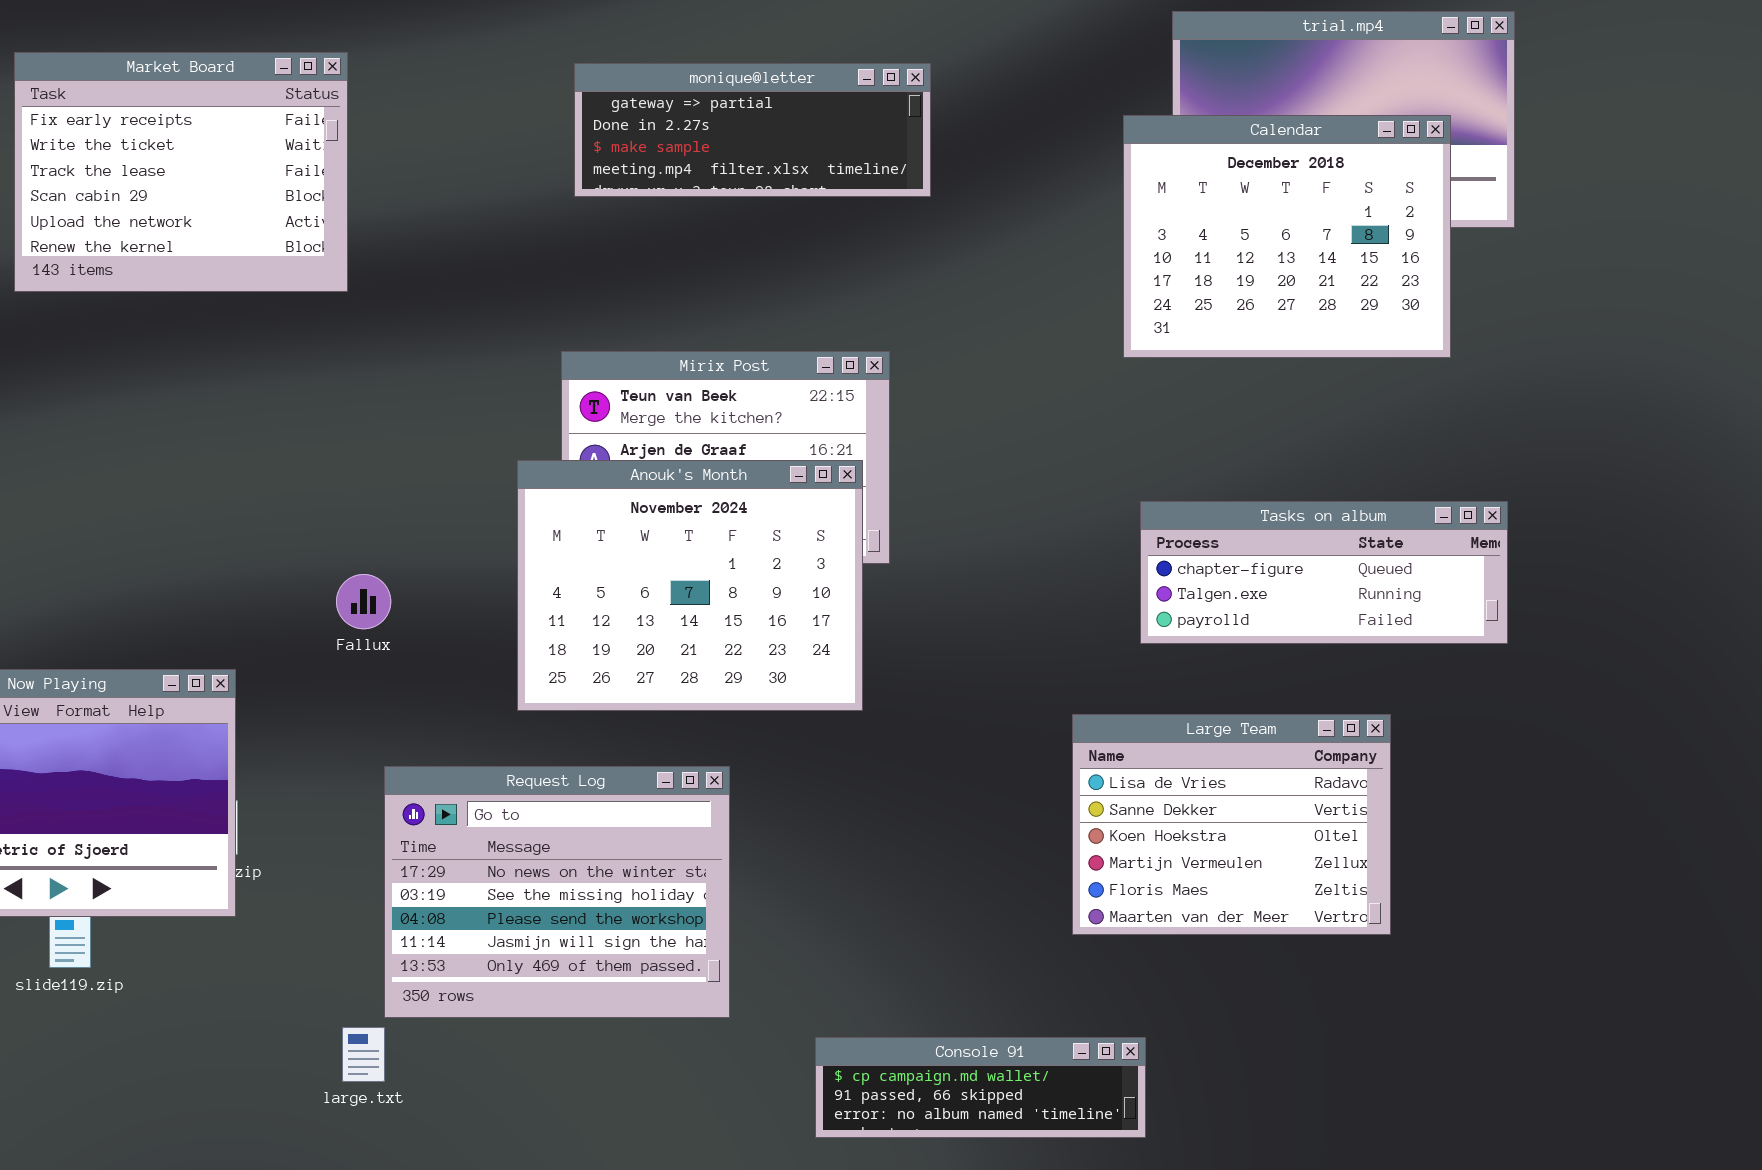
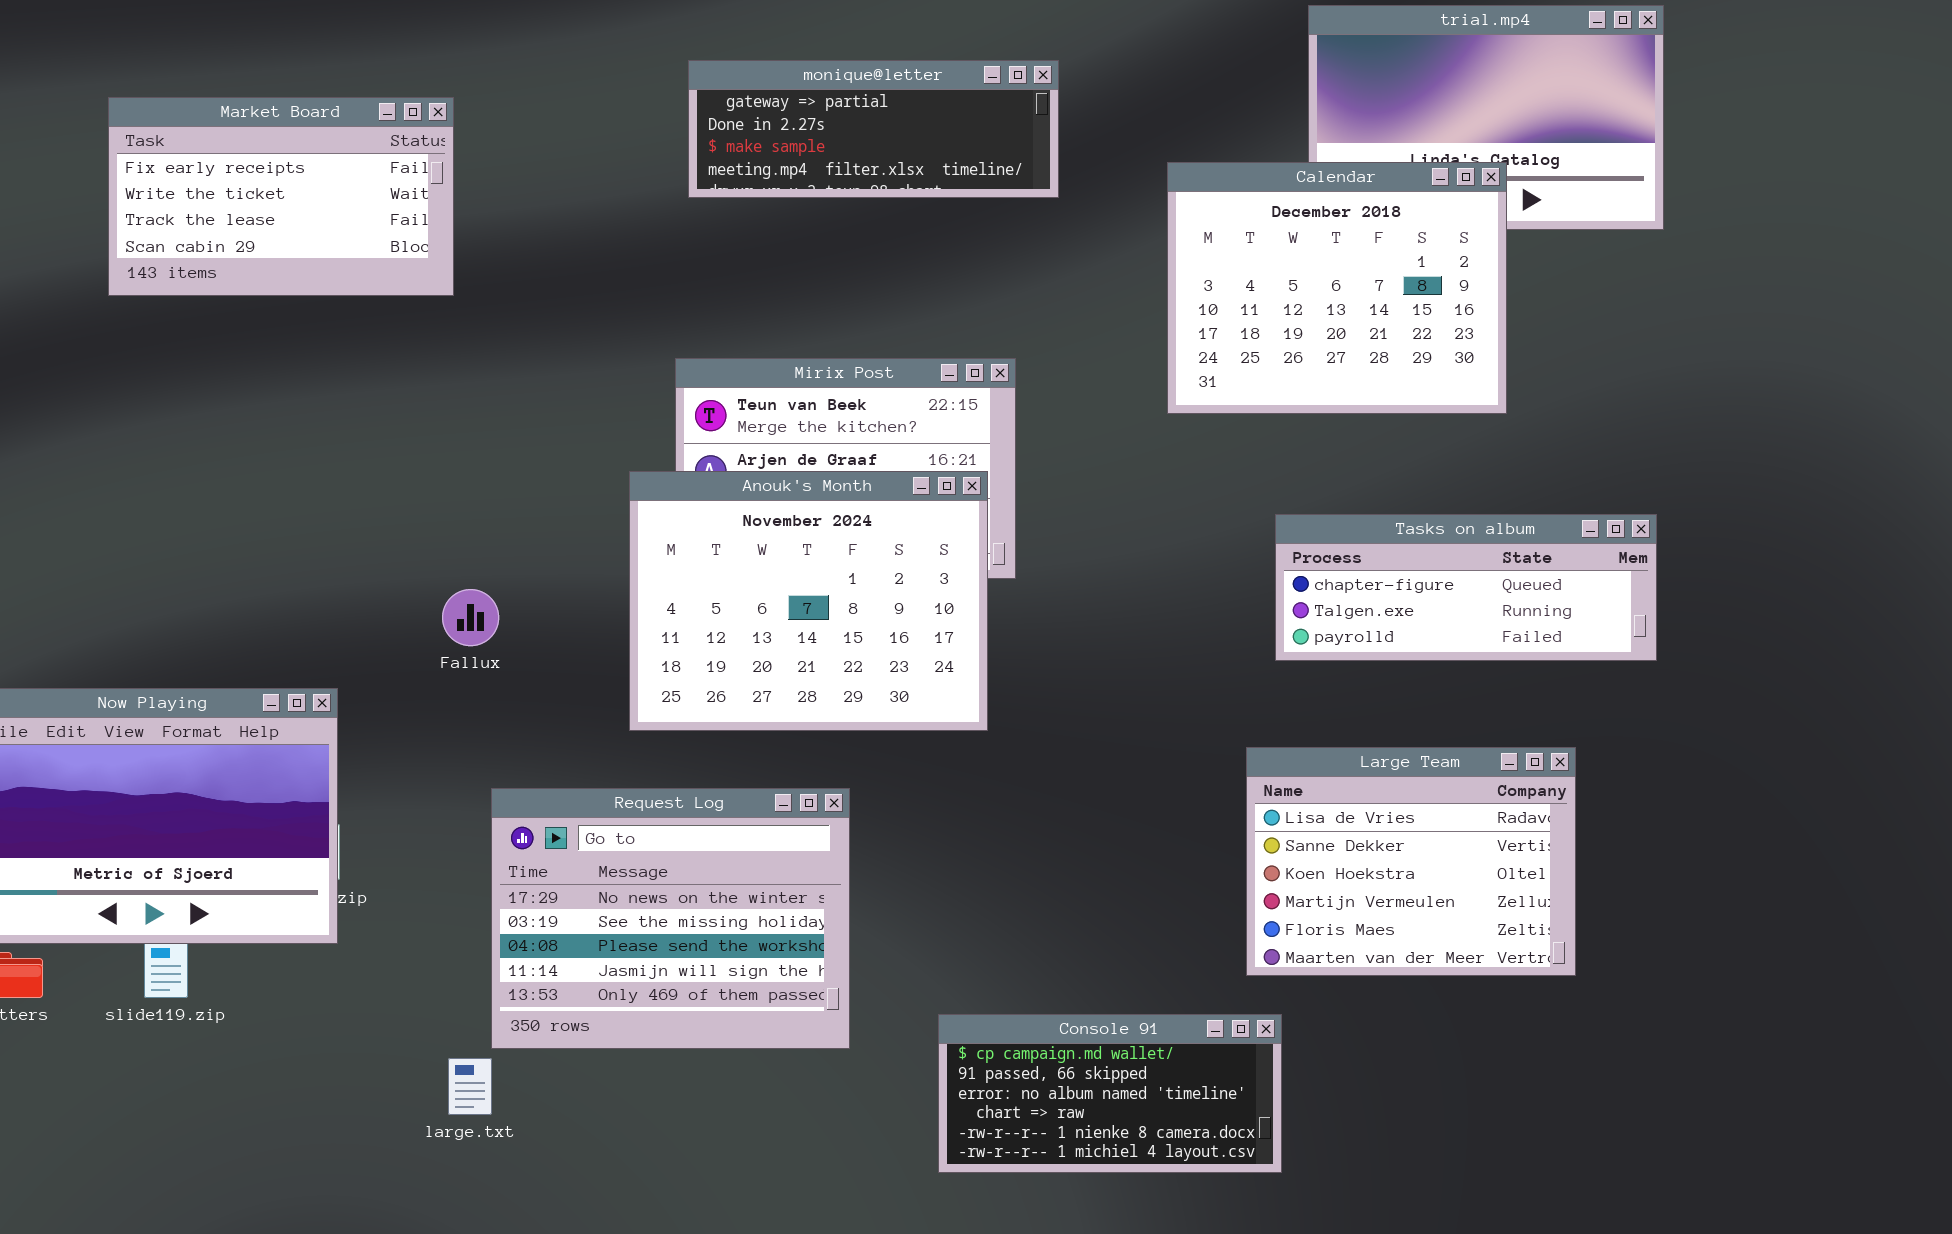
Market Board: [14,52,348,292] -> [108,97,454,296], resized
Calendar: [1123,115,1451,358] -> [1167,162,1507,414], moved
Large Team: [1072,714,1391,935] -> [1246,747,1576,976], moved
Console 91: [815,1037,1146,1138] -> [938,1014,1282,1173], resized

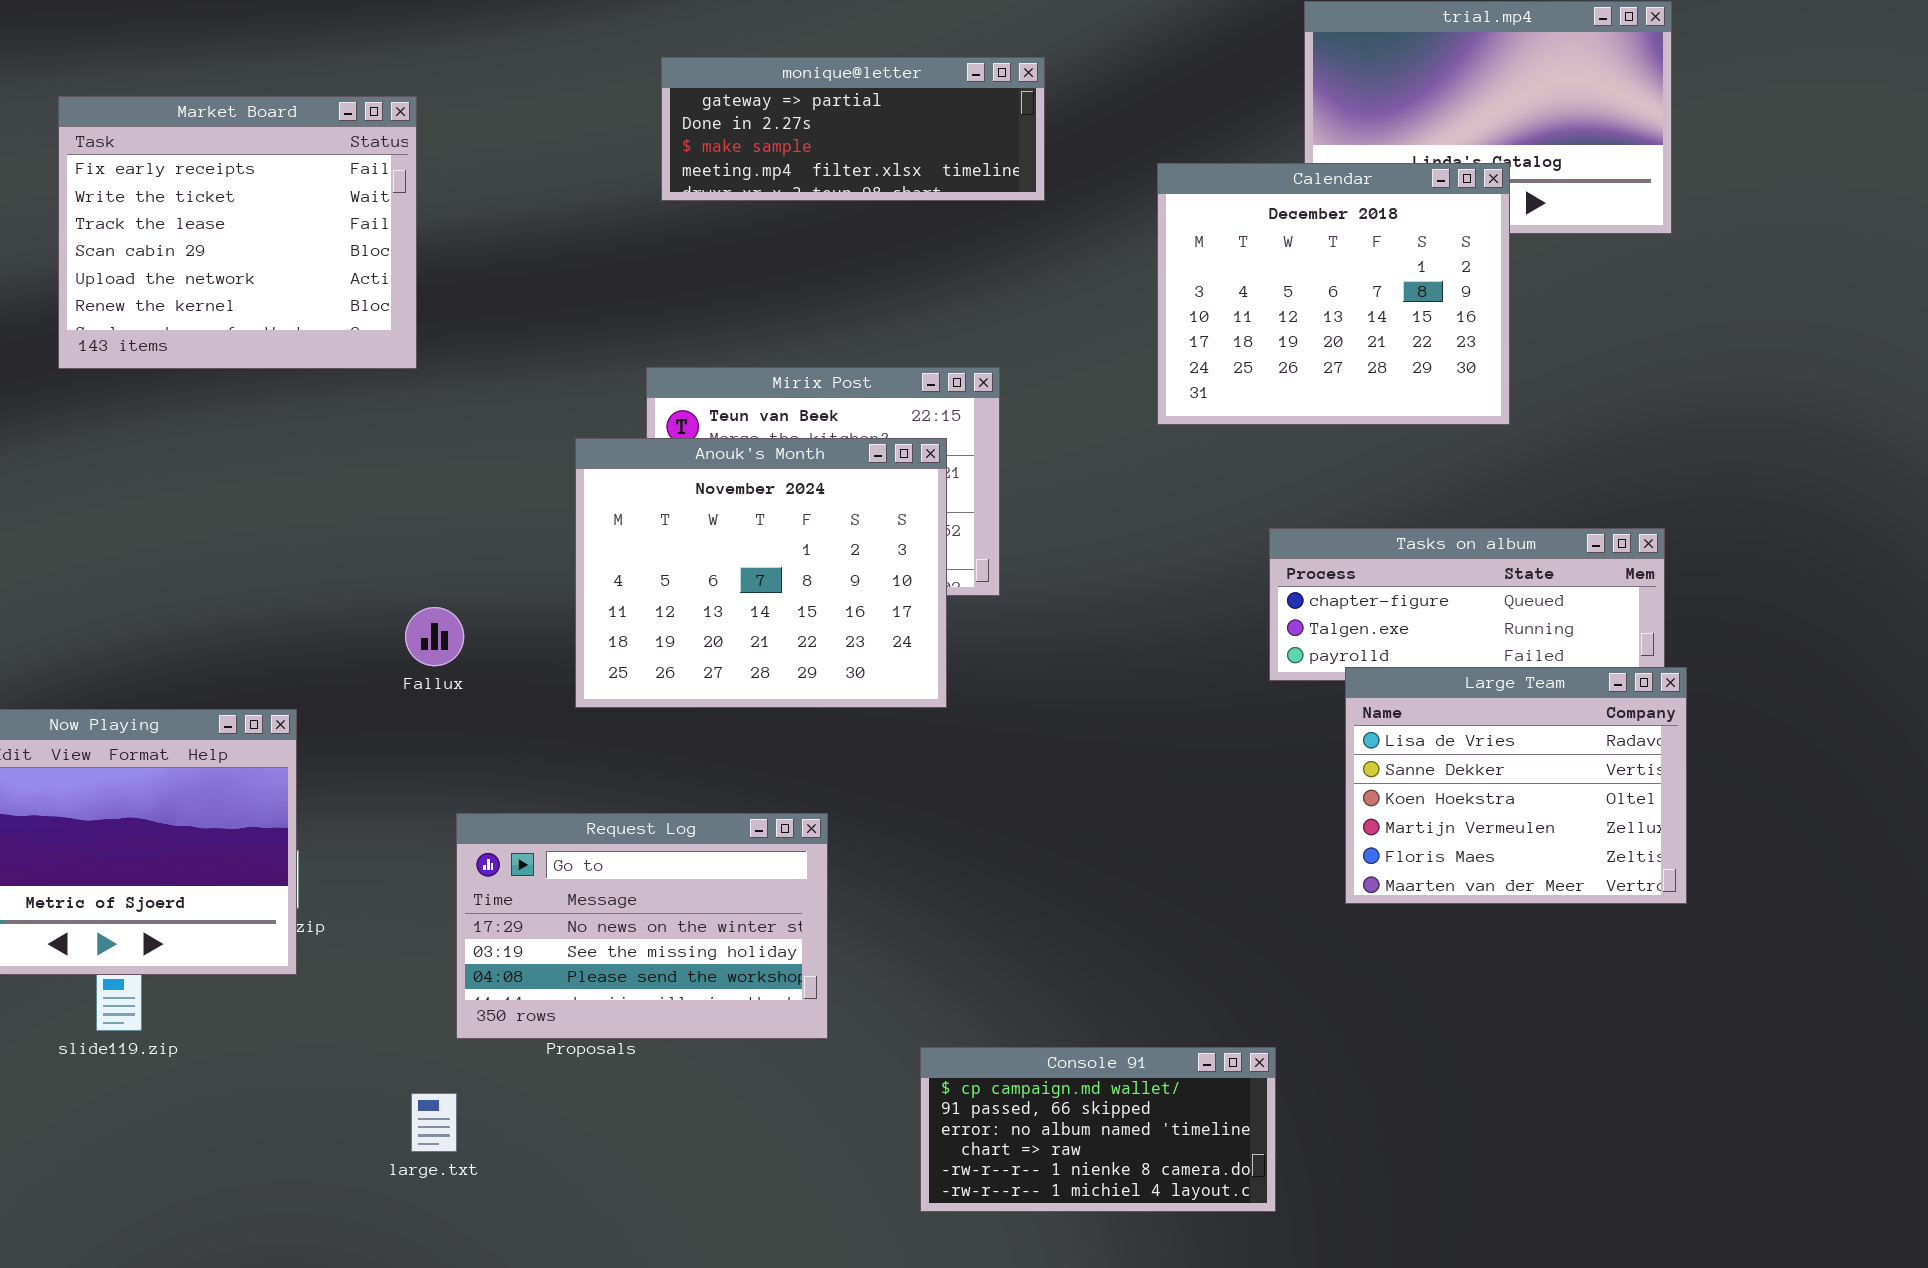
Market Board: [108,97,454,296] -> [58,96,417,369], resized
Anouk's Month: [629,471,988,731] -> [575,438,947,708], moved
Large Team: [1246,747,1576,976] -> [1345,667,1687,904], moved
Request Log: [491,788,850,1049] -> [456,813,828,1039], resized

